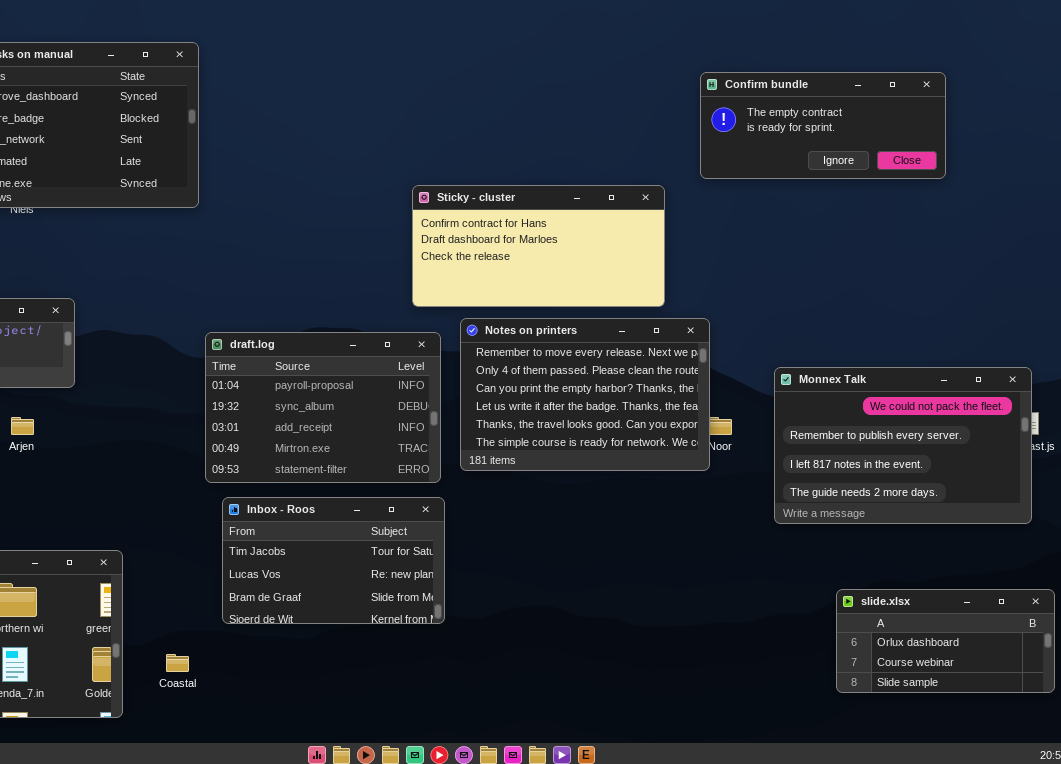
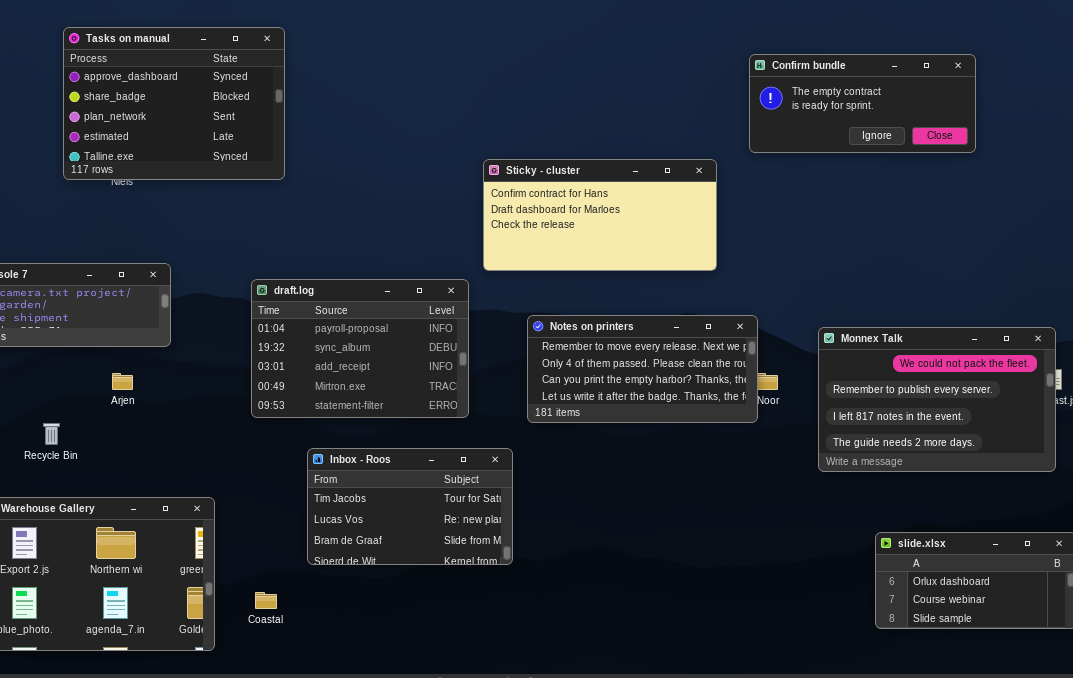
Notes on printers: [460,318,710,471] -> [527,315,758,423], resized
draft.log: [205,332,441,483] -> [251,279,469,418], moved

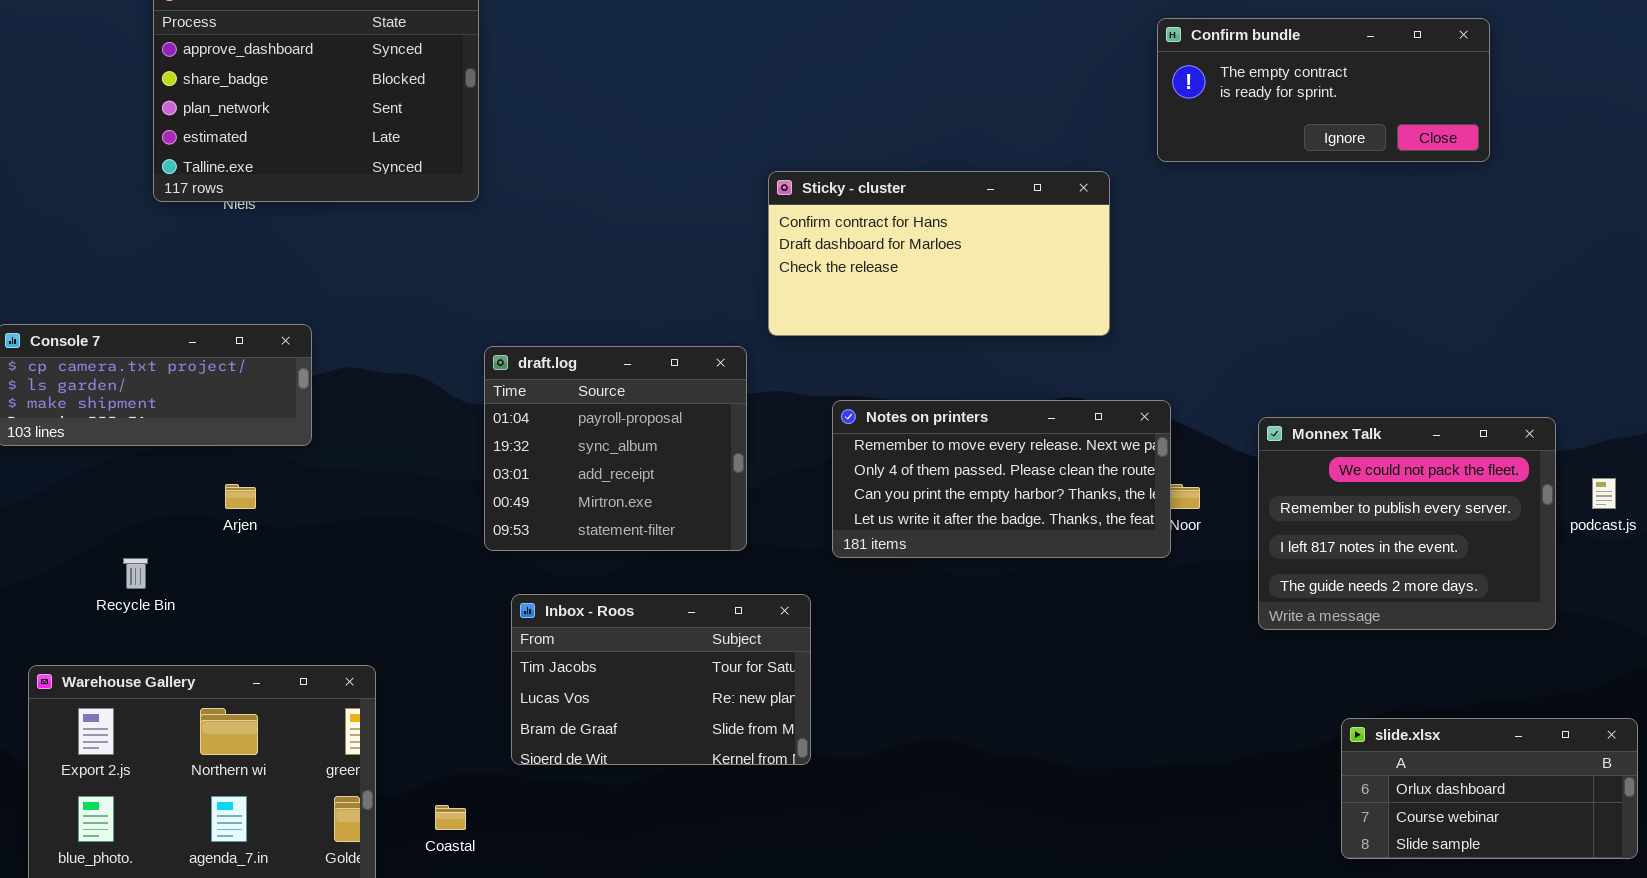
draft.log: [251,279,469,418] -> [484,346,747,551], resized
Monnex Talk: [818,327,1056,472] -> [1258,417,1556,630], resized

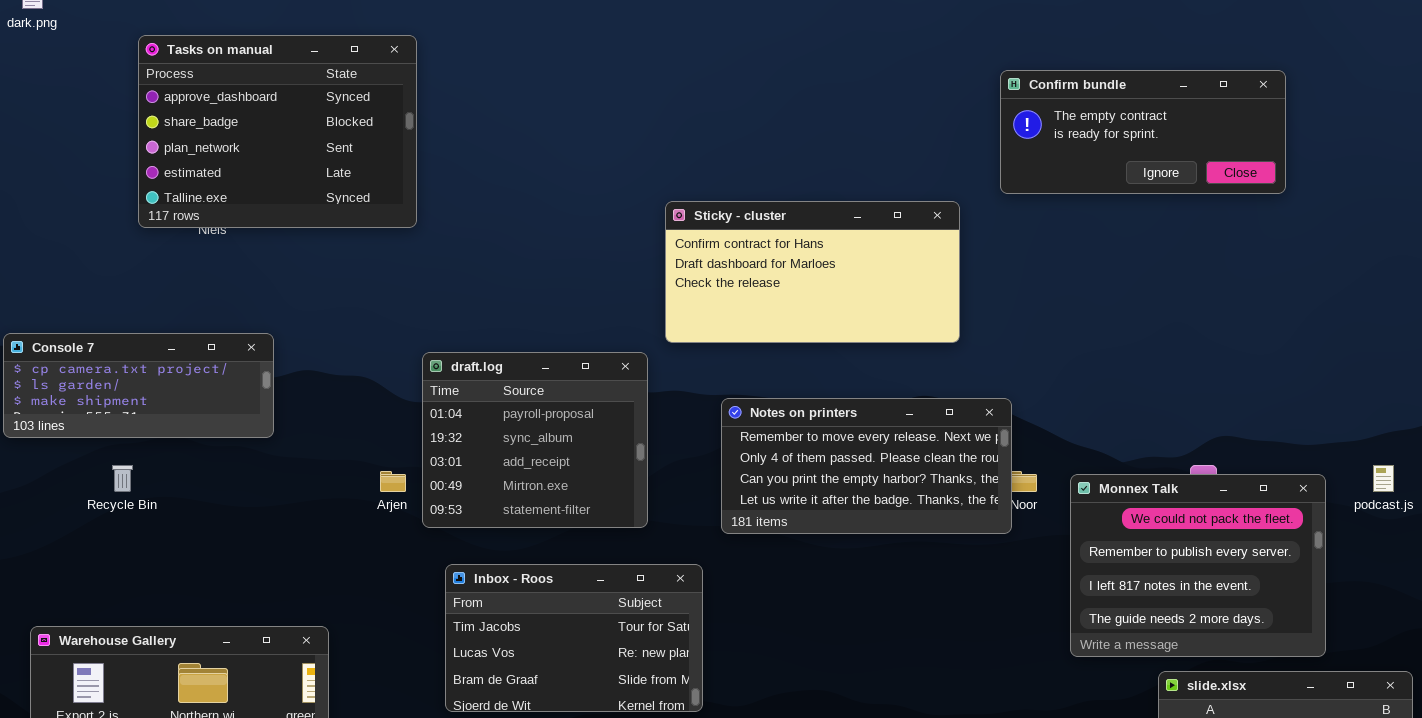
Monnex Talk: [1258,417,1556,630] -> [1070,474,1326,657], moved
Arjen: [225,484,256,509] -> [380,471,406,492], moved
Recycle Bin: [123,558,148,589] -> [112,465,133,492], moved

